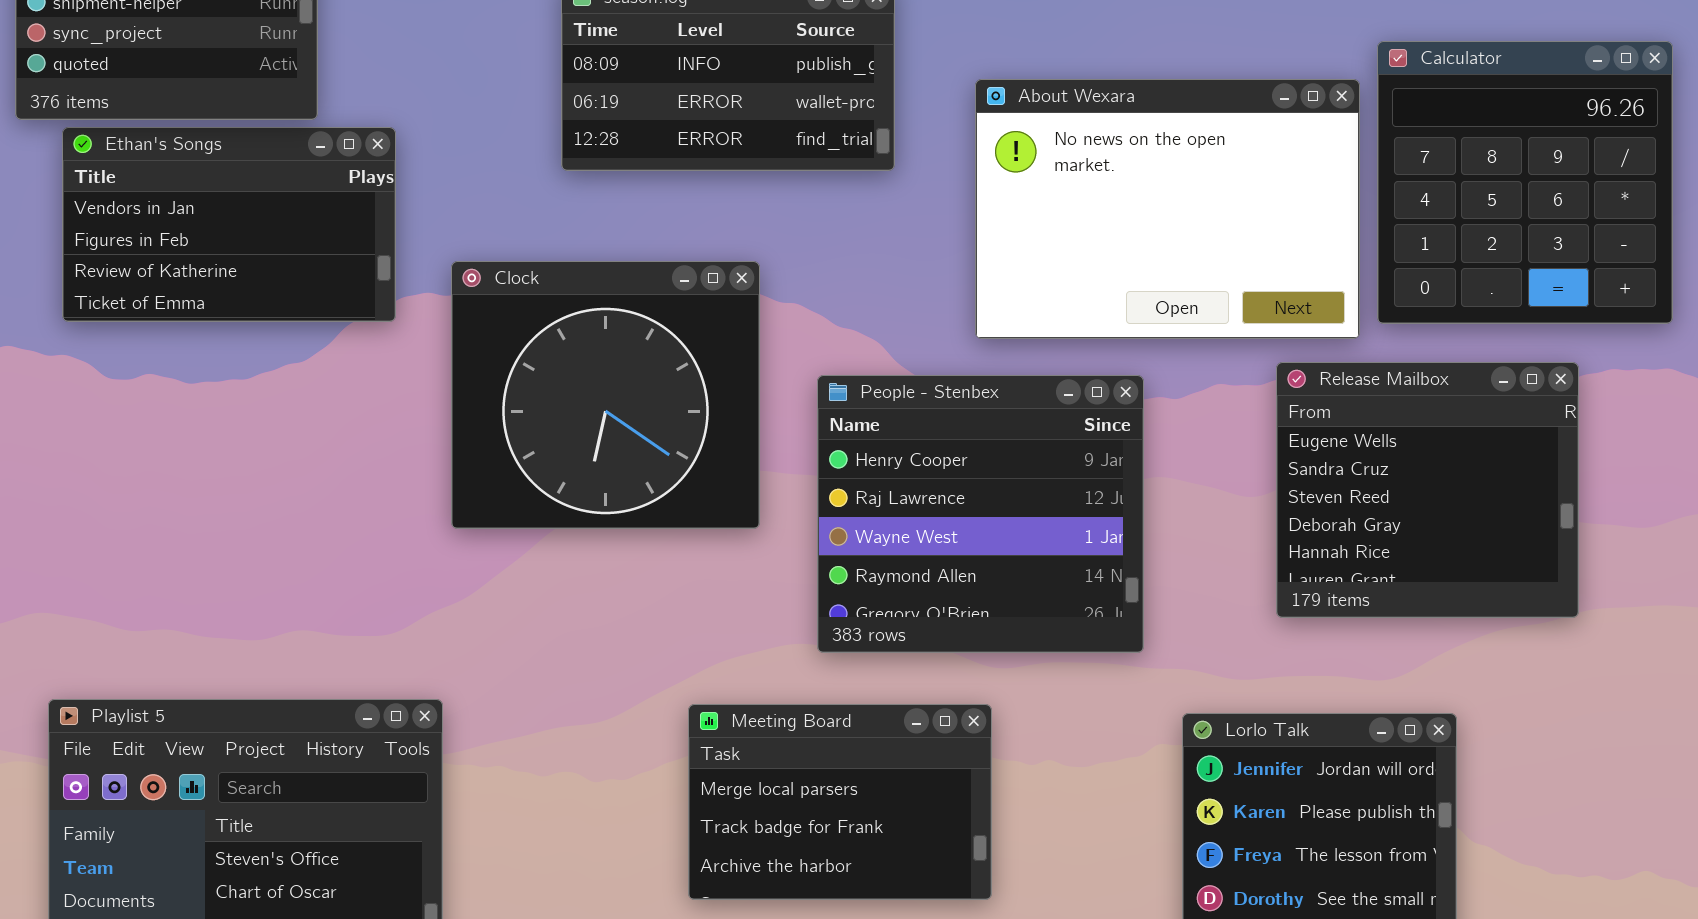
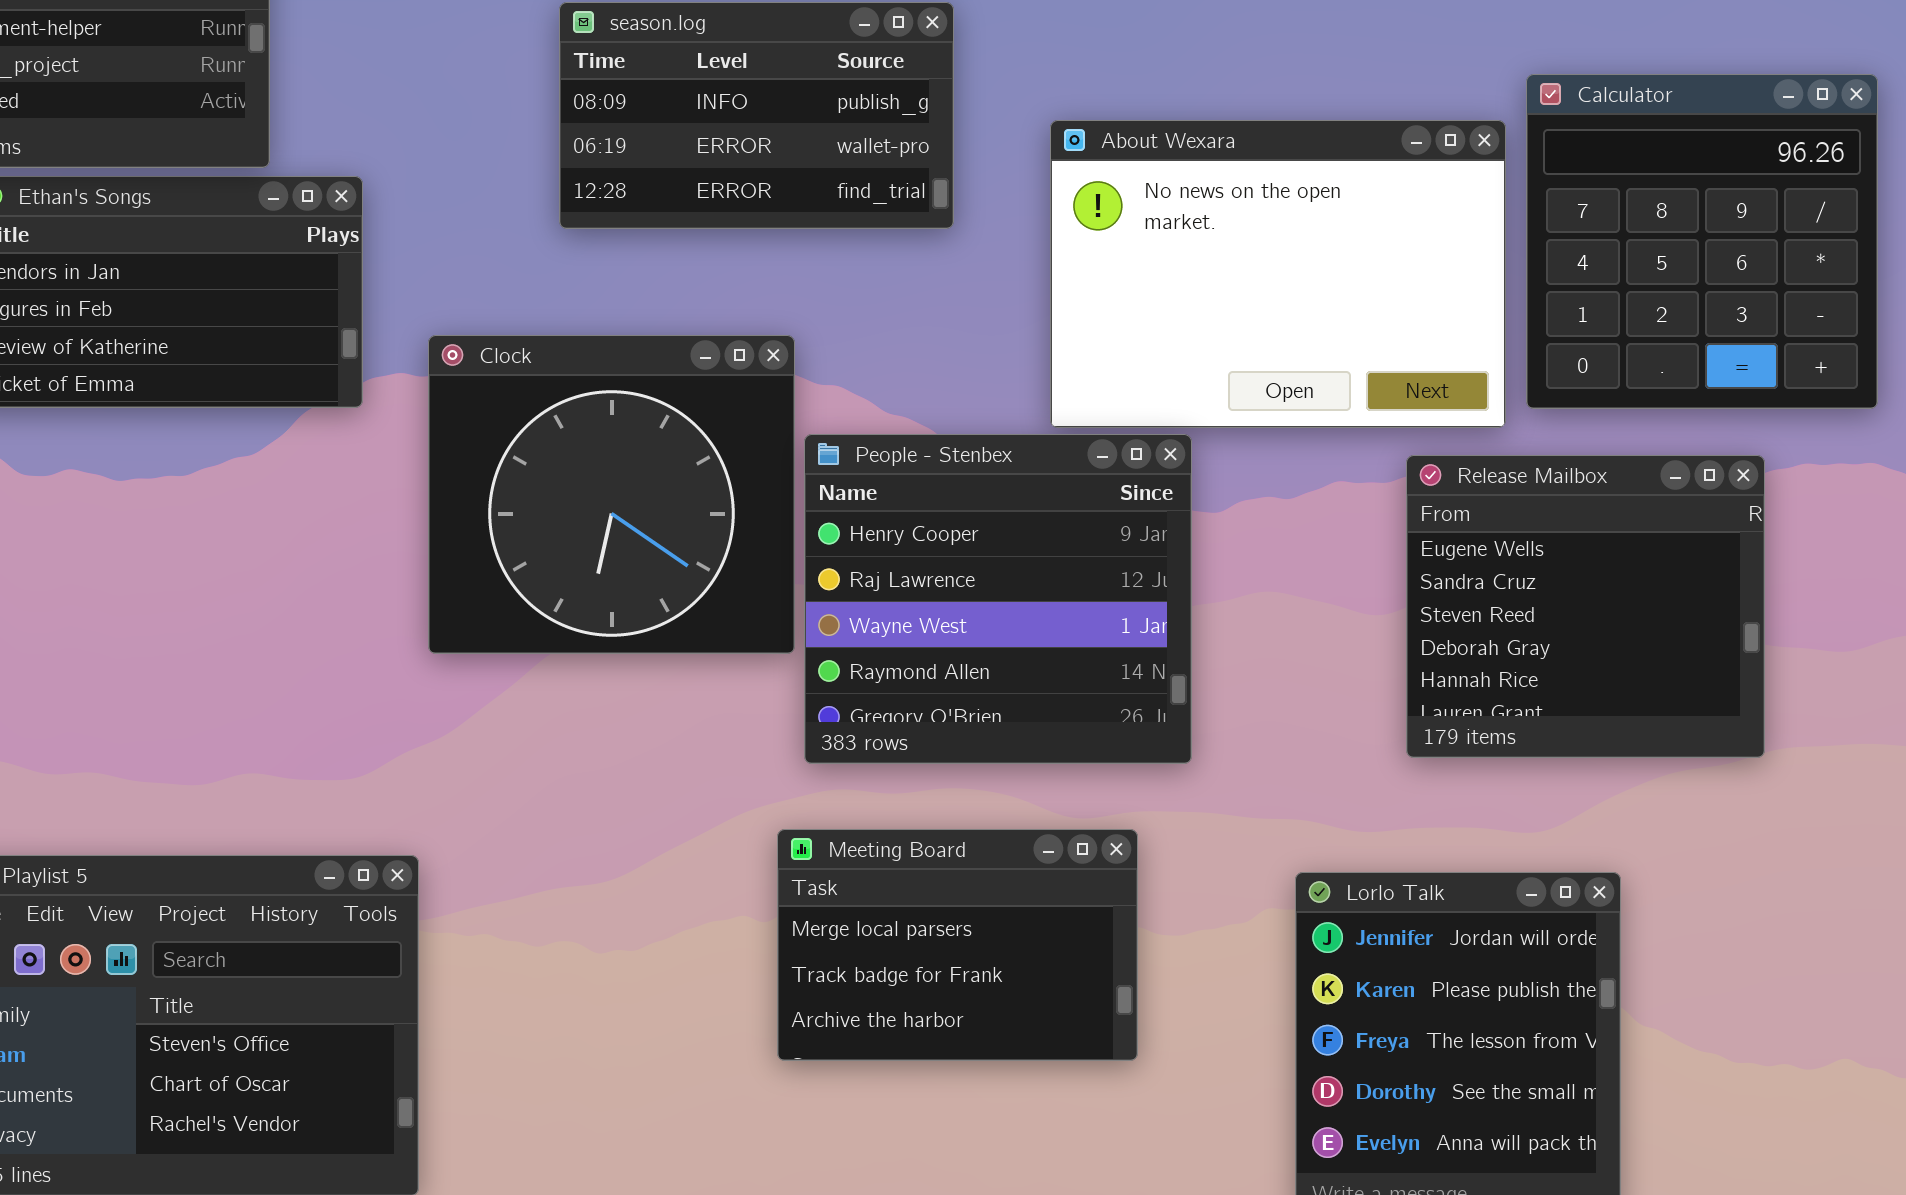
People - Stenbex: [817,375,1144,653] -> [804,434,1192,764], moved
Meeting Board: [688,704,992,900] -> [777,829,1138,1061], moved

